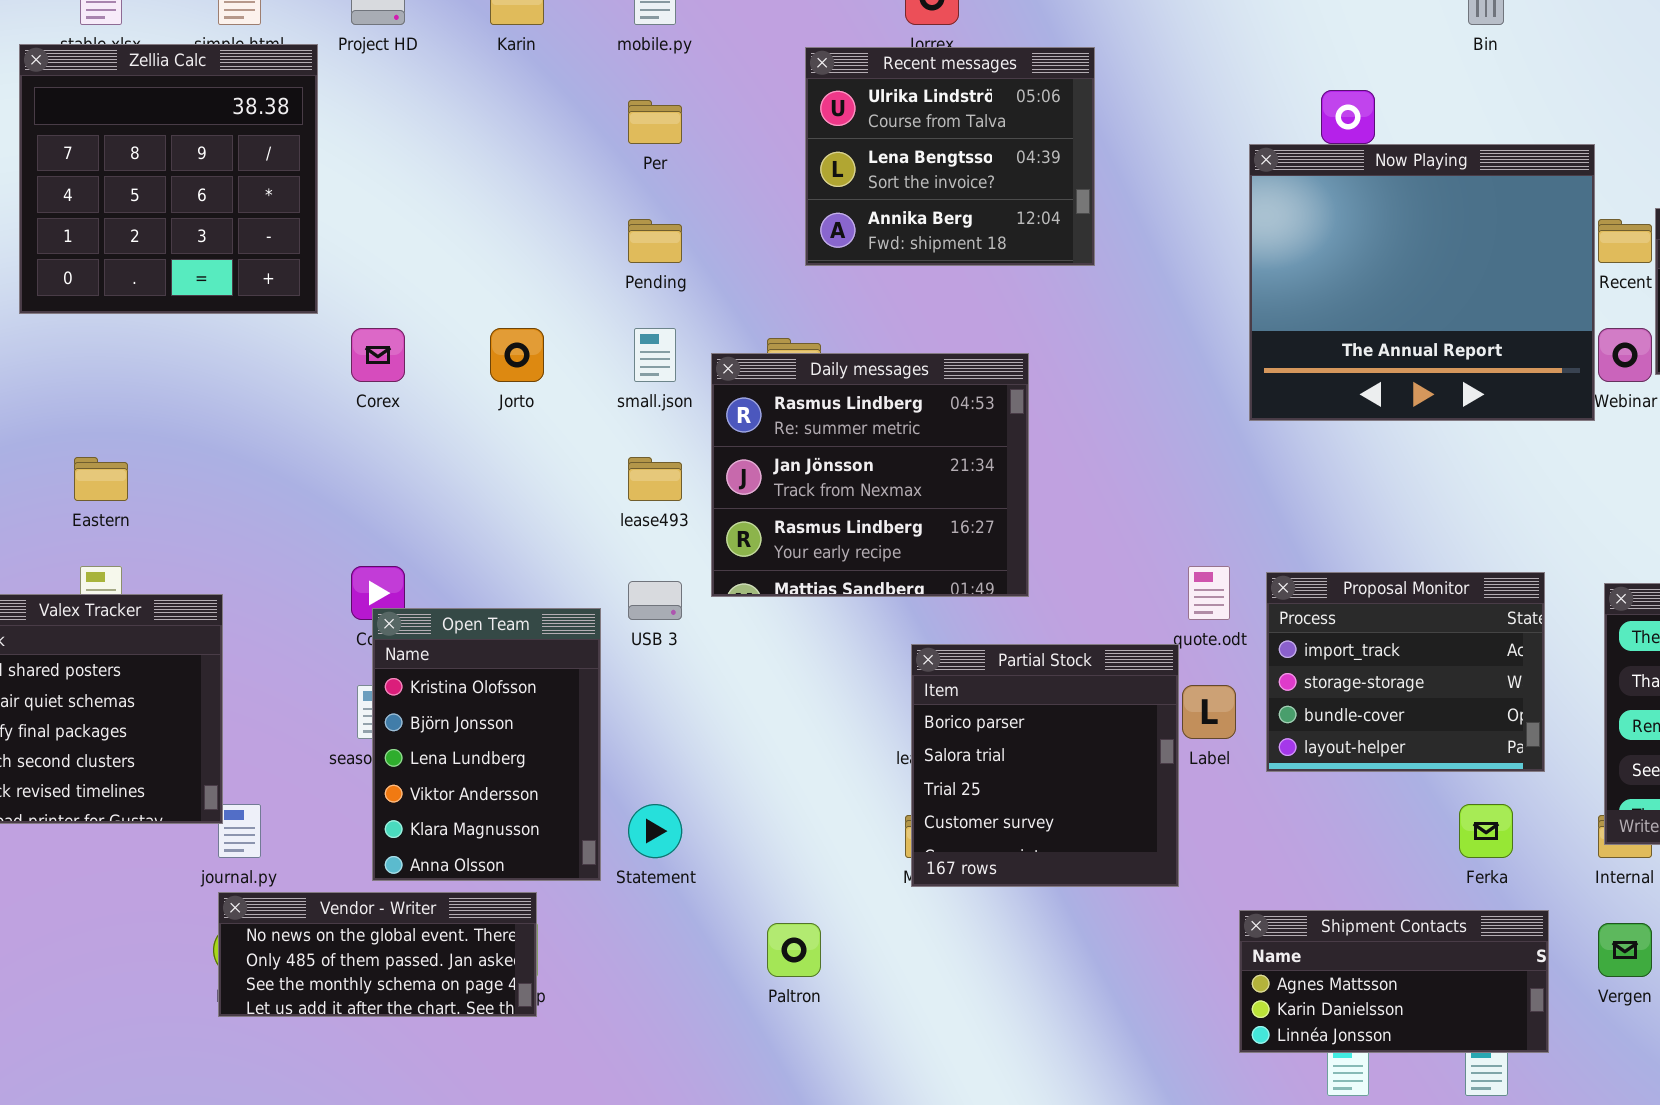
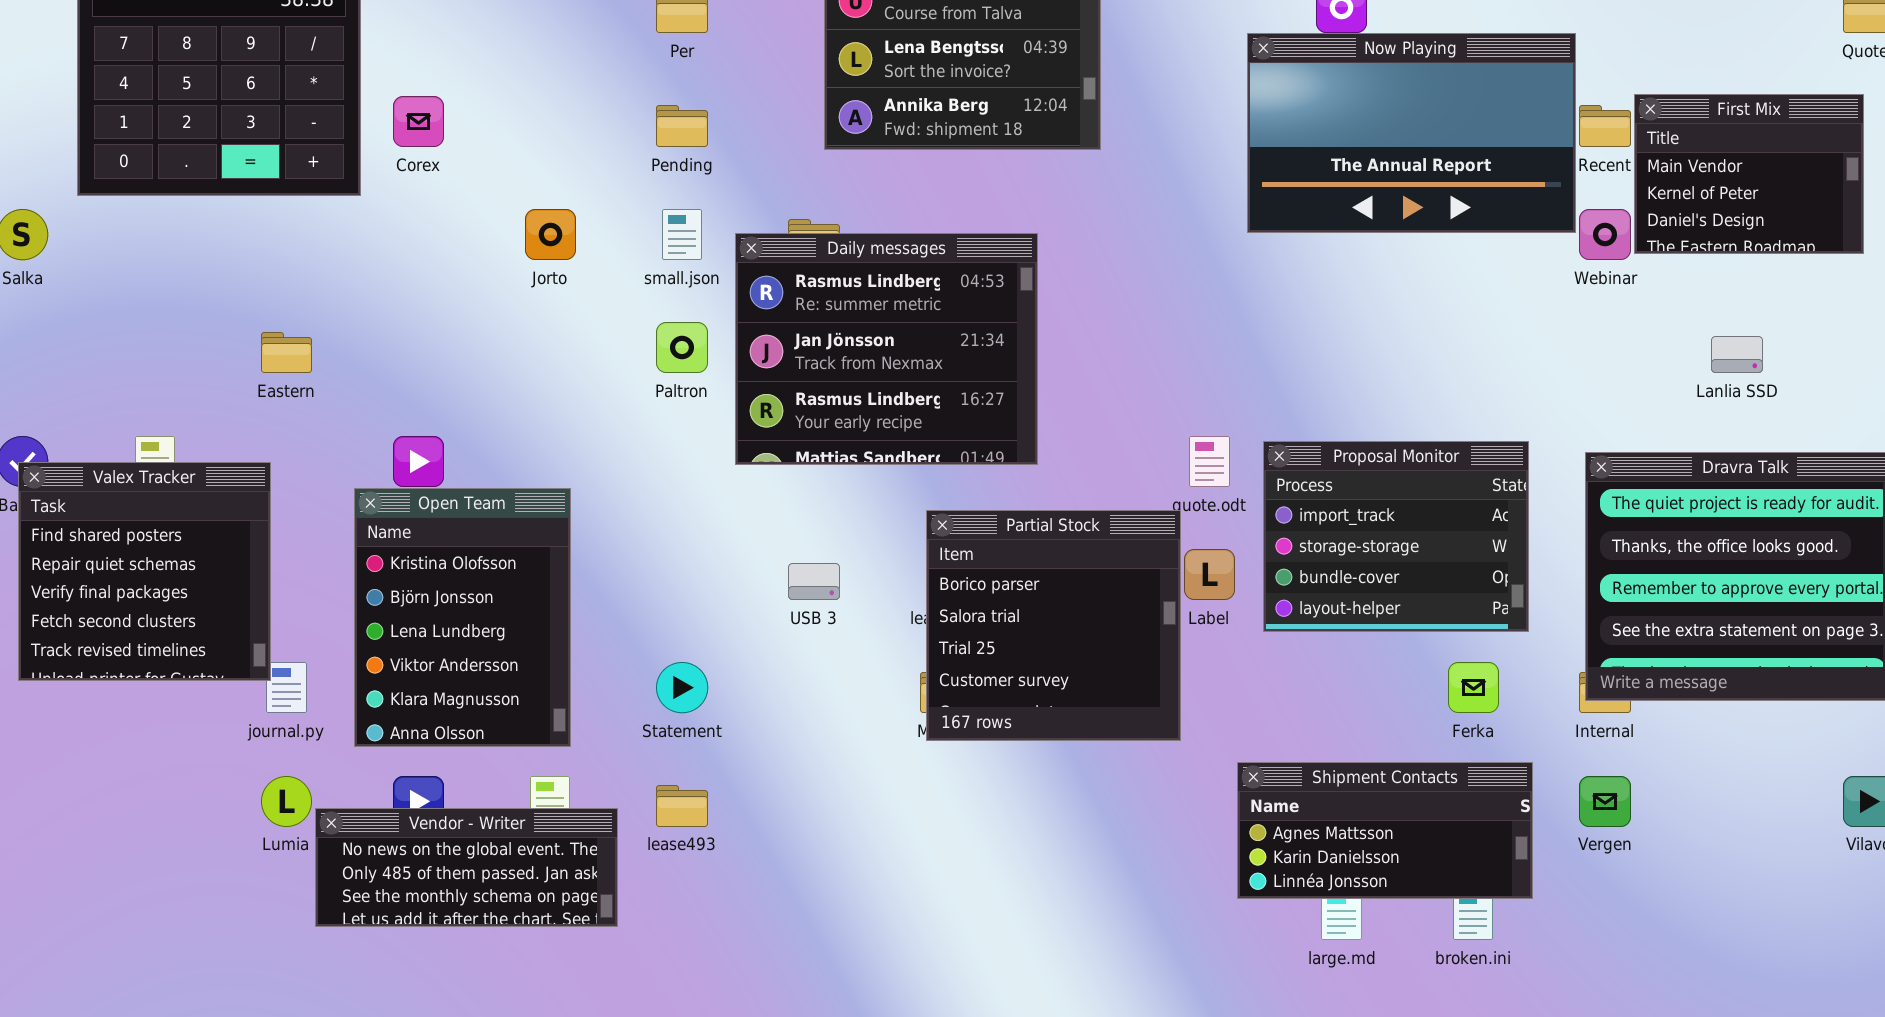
Now Playing: [1249,144,1595,421] -> [1247,33,1576,233], resized
Corex: [351,328,405,382] -> [393,96,444,147], moved
Eastern: [74,457,128,501] -> [261,332,312,373], moved
lease493: [628,457,682,501] -> [656,785,708,827], moved
USB 3: [628,581,682,620] -> [788,563,840,600], moved
Open Team: [372,608,601,881] -> [354,488,571,747], moved
Vendor - Writer: [218,892,537,1017] -> [315,808,618,927], moved
Paltron: [767,923,821,977] -> [656,322,708,373], moved

